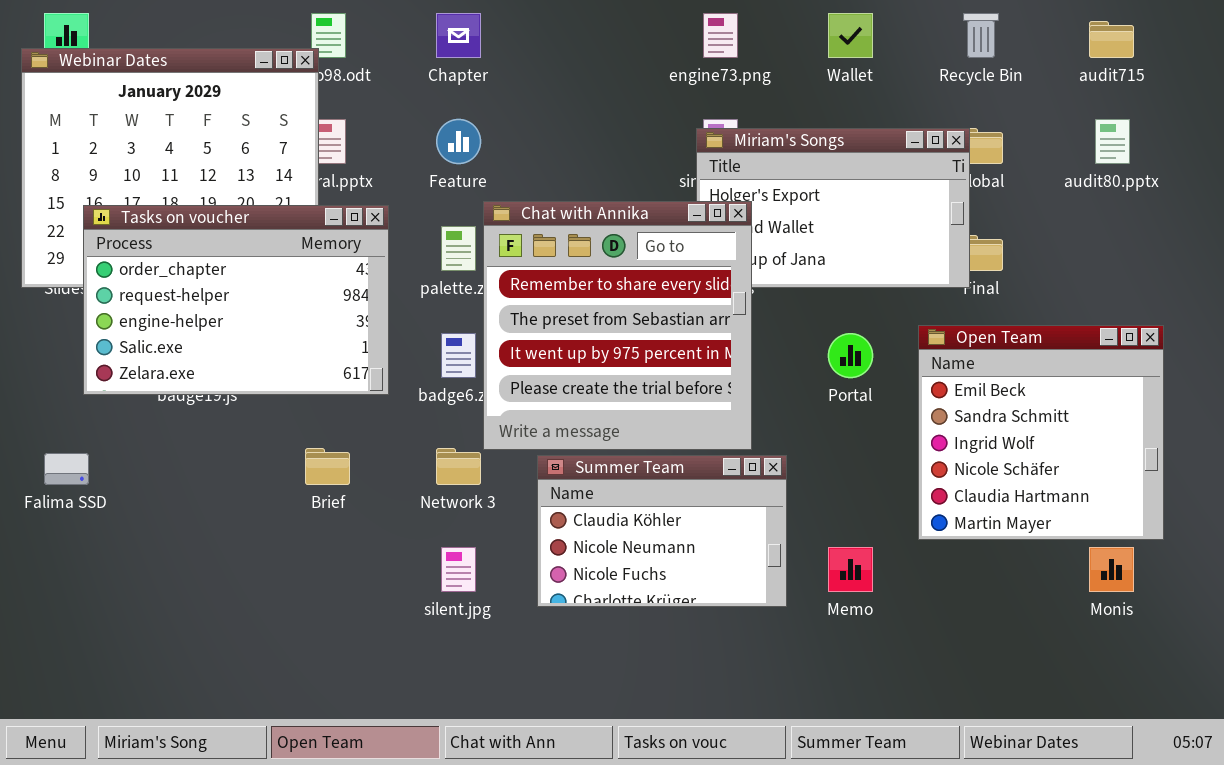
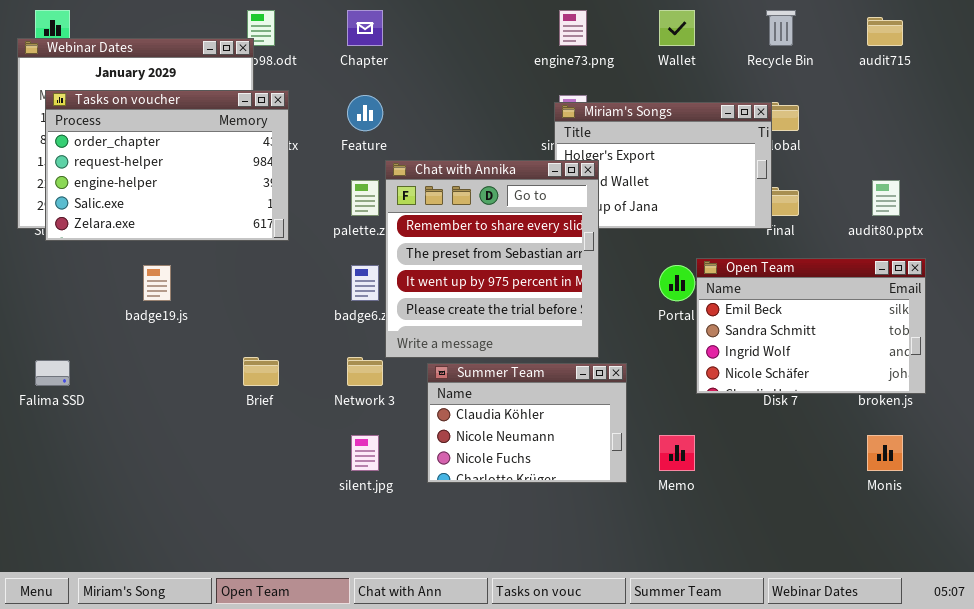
audit80.pptx: [1095,119,1130,164] -> [872,180,900,216], moved
Tasks on voucher: [83,205,389,395] -> [45,90,289,241], moved
Open Team: [918,325,1164,540] -> [696,258,926,394], resized

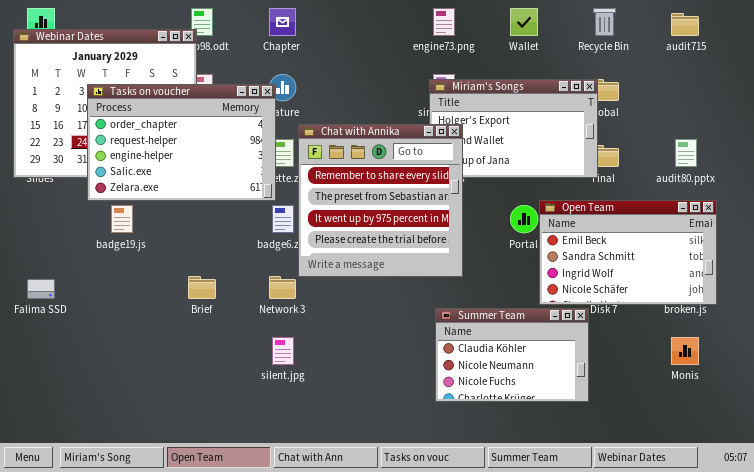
Tasks on voucher: [45,90,289,241] -> [87,84,276,201], moved
Summer Team: [427,363,627,483] -> [435,308,589,402], moved

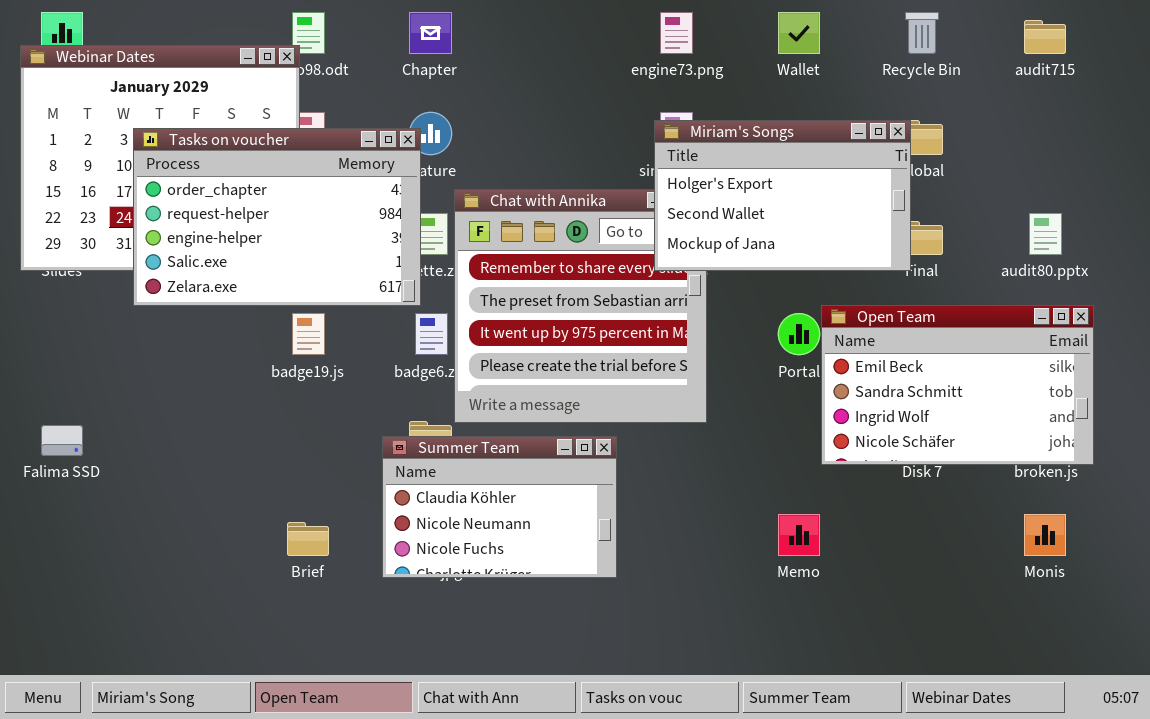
Miriam's Songs: [429,79,598,178] -> [654,120,911,271], raised
badge19.js: [111,205,133,233] -> [292,313,325,355], moved
Brief: [188,276,216,299] -> [287,522,329,556], moved
Summer Team: [435,308,589,402] -> [382,436,617,578], moved

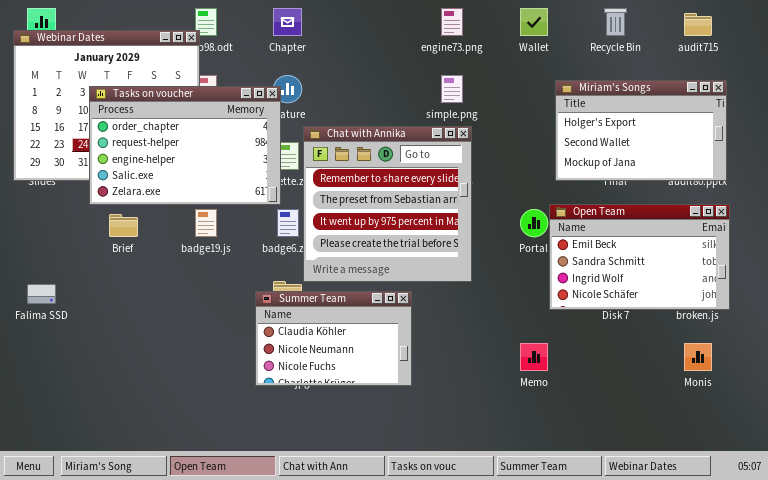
Miriam's Songs: [654,120,911,271] -> [555,80,727,181], moved
Brief: [287,522,329,556] -> [109,214,138,237], moved

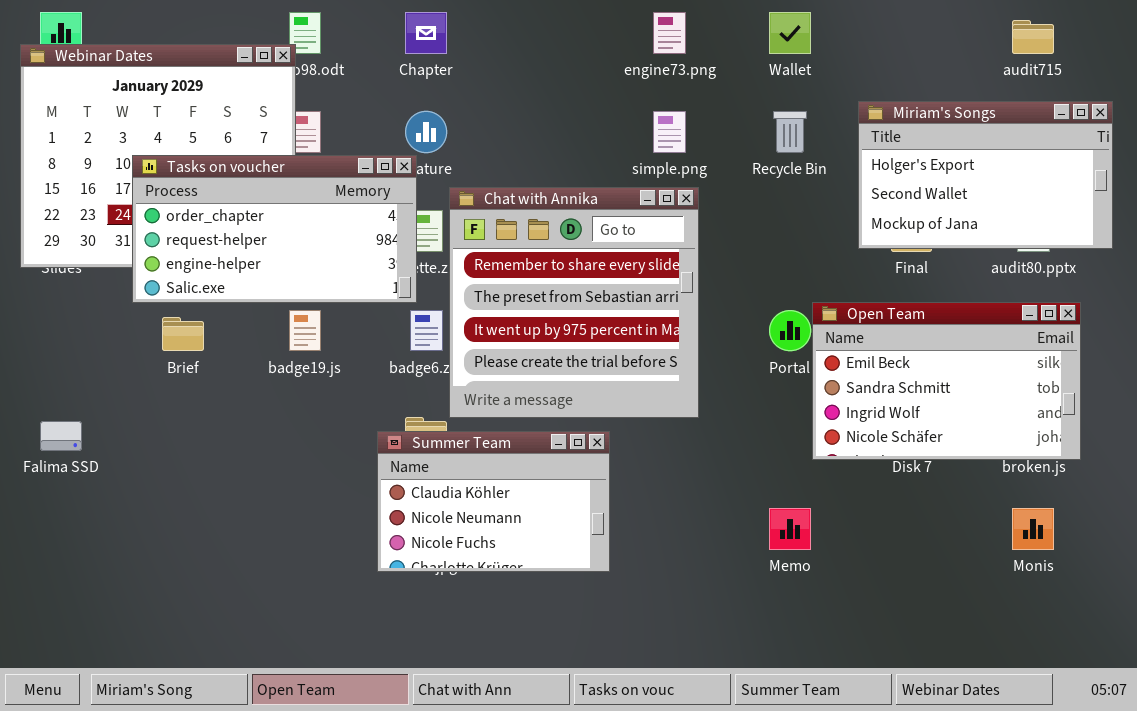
Recycle Bin: [604,8,627,36] -> [773,111,807,153], moved
Miriam's Songs: [555,80,727,181] -> [858,101,1113,249], moved
Tasks on voucher: [89,86,281,205] -> [132,155,417,303], resized

